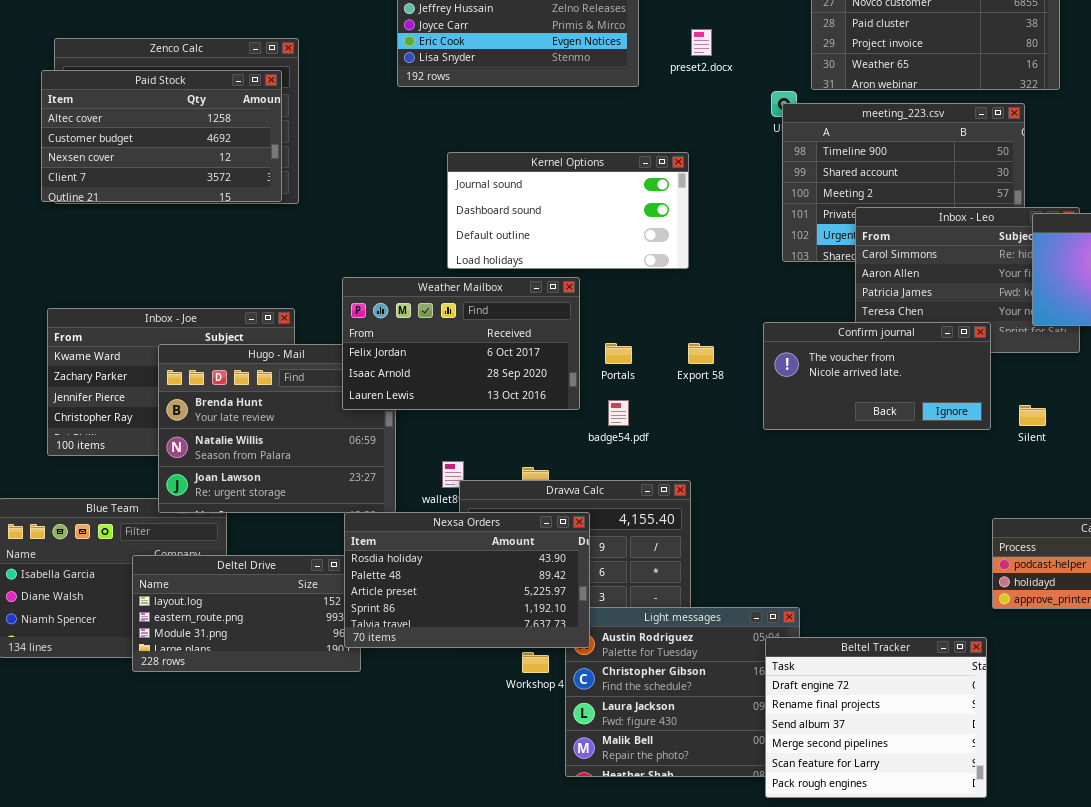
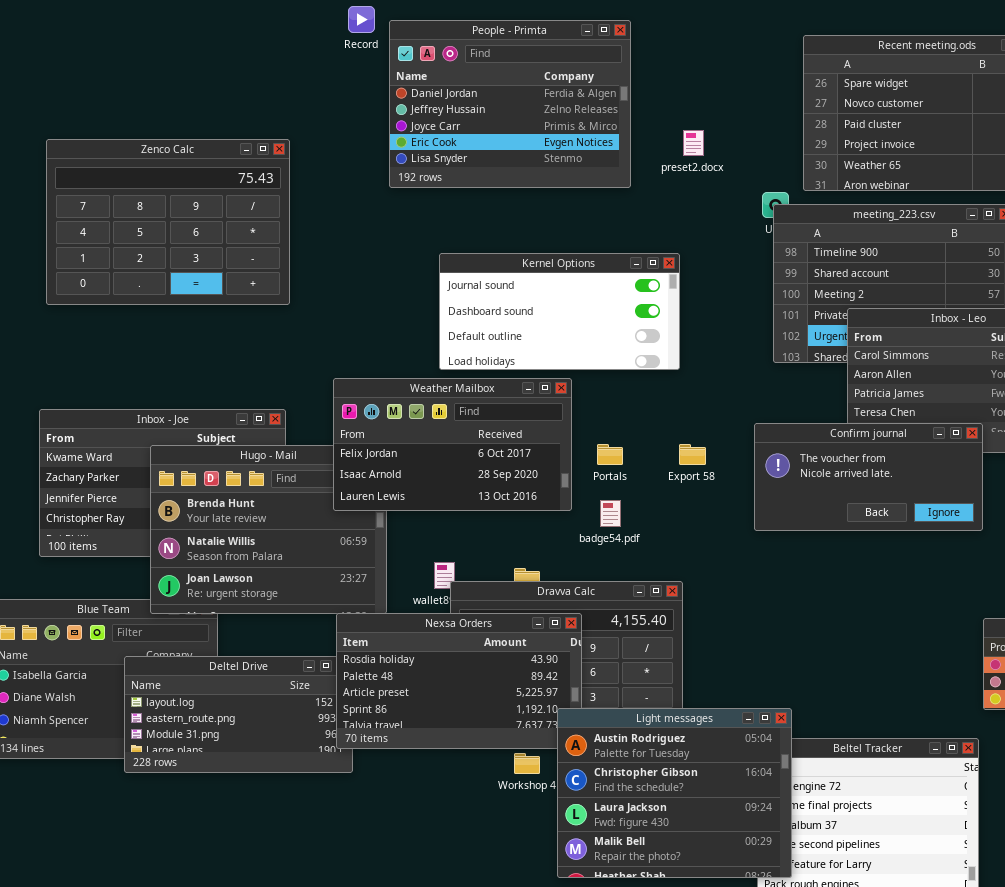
Paid Stock: [41,70,282,202] -> none, closed
Light messages: [565,607,800,777] -> [557,708,792,878], raised

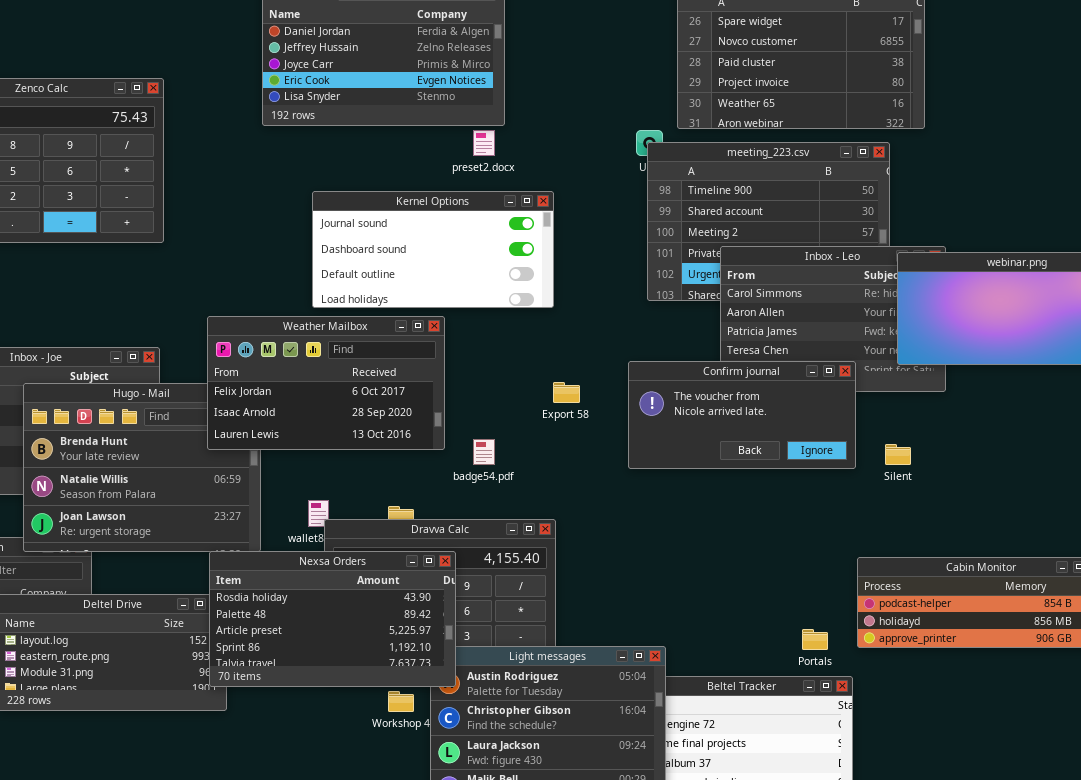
preset2.docx: [683,130,704,156] -> [473,130,495,156], moved
Portals: [597,444,623,465] -> [802,629,828,650], moved
Nexsa Orders: [336,613,582,749] -> [209,551,456,687], raised

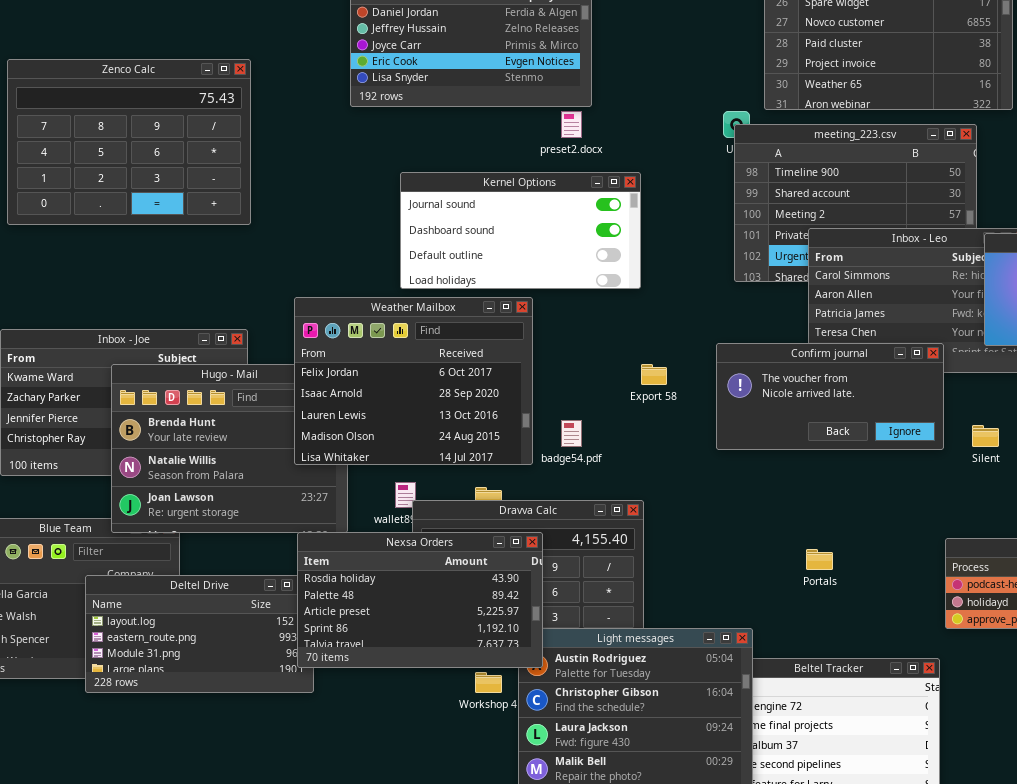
Weather Mailbox: [207,316,445,450] -> [294,297,533,465], resized
Portals: [802,629,828,650] -> [806,549,833,570], moved

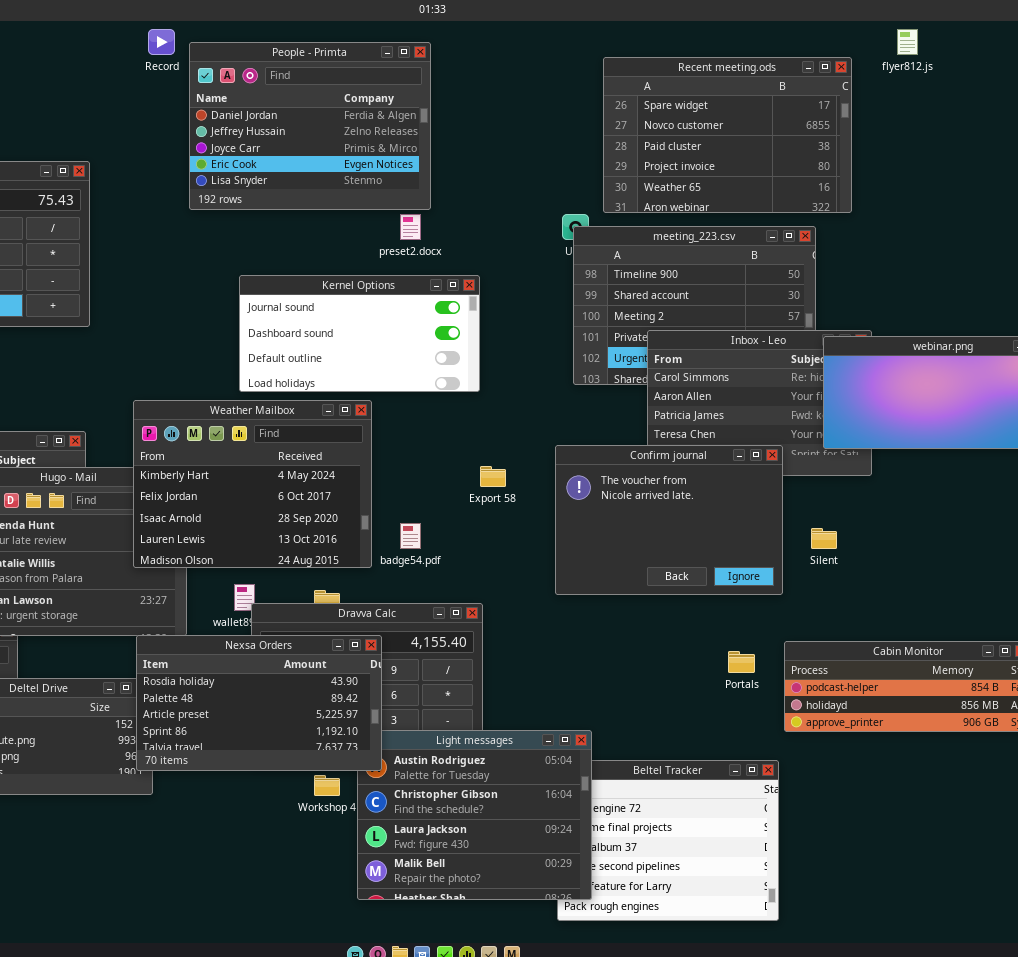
Weather Mailbox: [294,297,533,465] -> [133,400,372,568], scrolled up 1 row
Confirm journal: [716,343,944,450] -> [555,445,783,595], resized
Portals: [806,549,833,570] -> [728,651,755,673], moved

